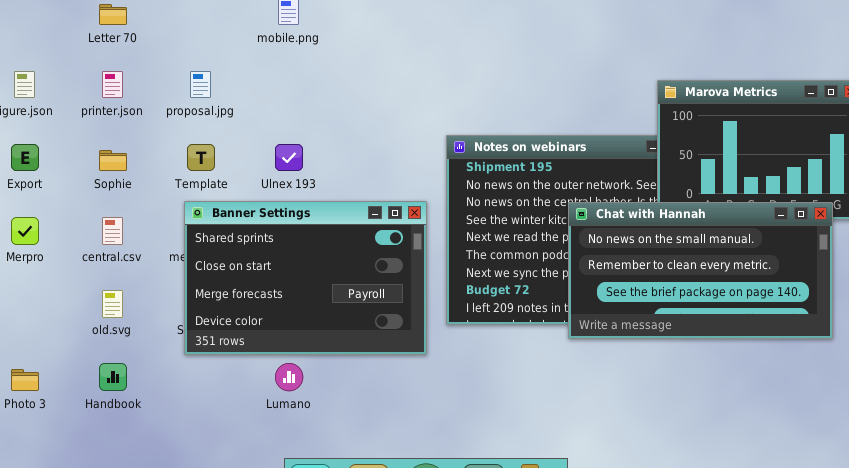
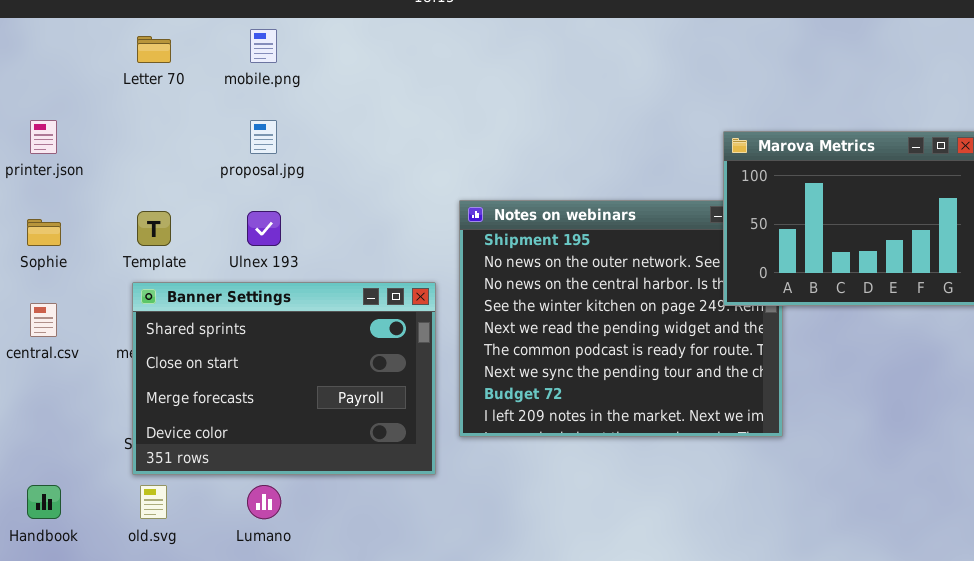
Letter 70: [99,4,127,25] -> [137,36,171,63], moved
proposal.jpg: [190,71,211,98] -> [250,120,277,154], moved
Chat with Hannah: [568,202,833,339] -> none, closed
old.svg: [102,290,123,318] -> [140,485,167,519], moved

